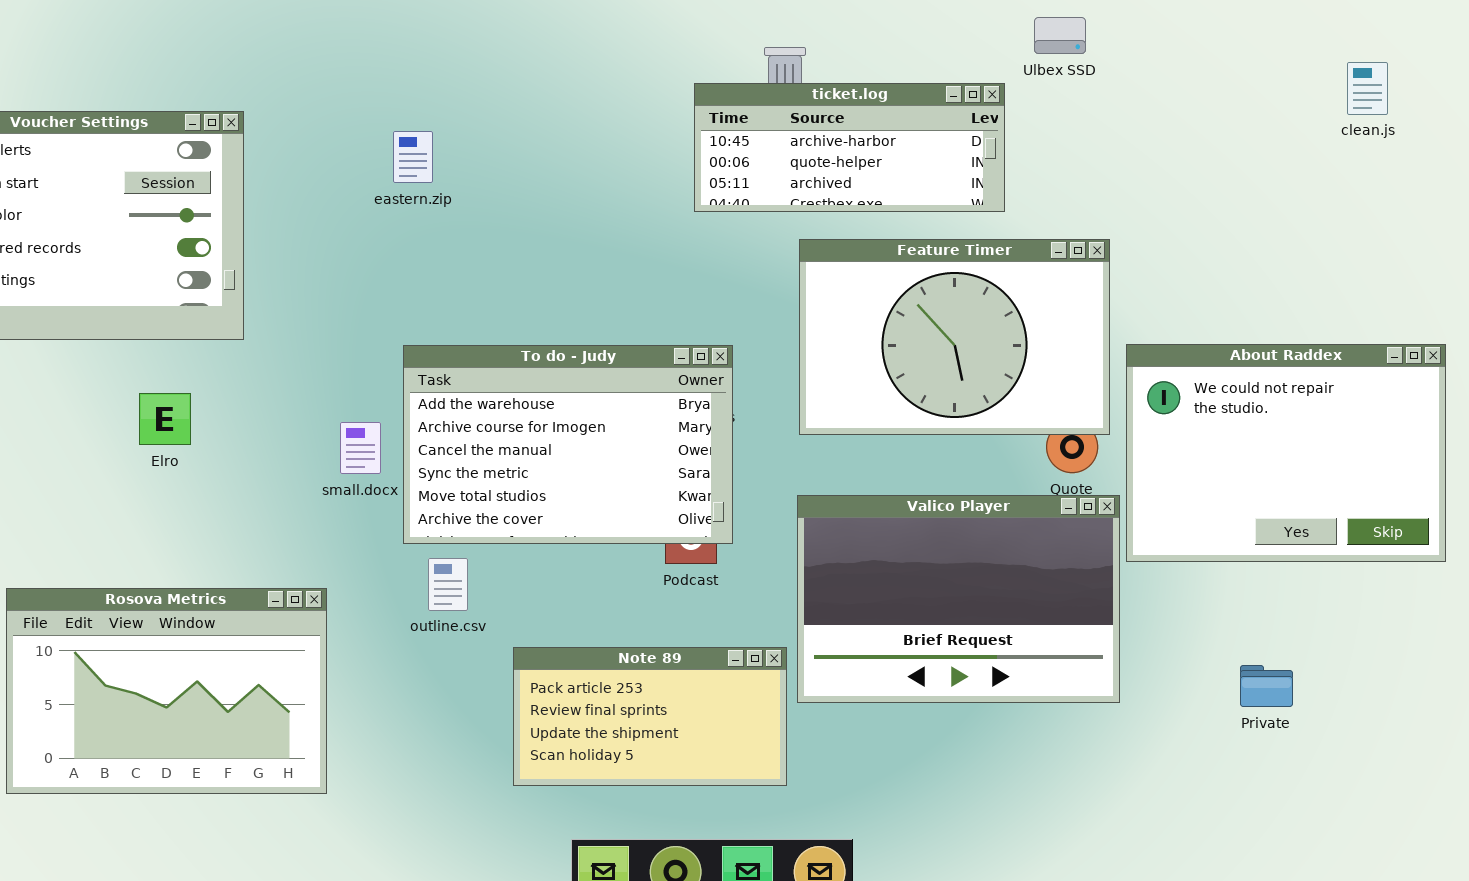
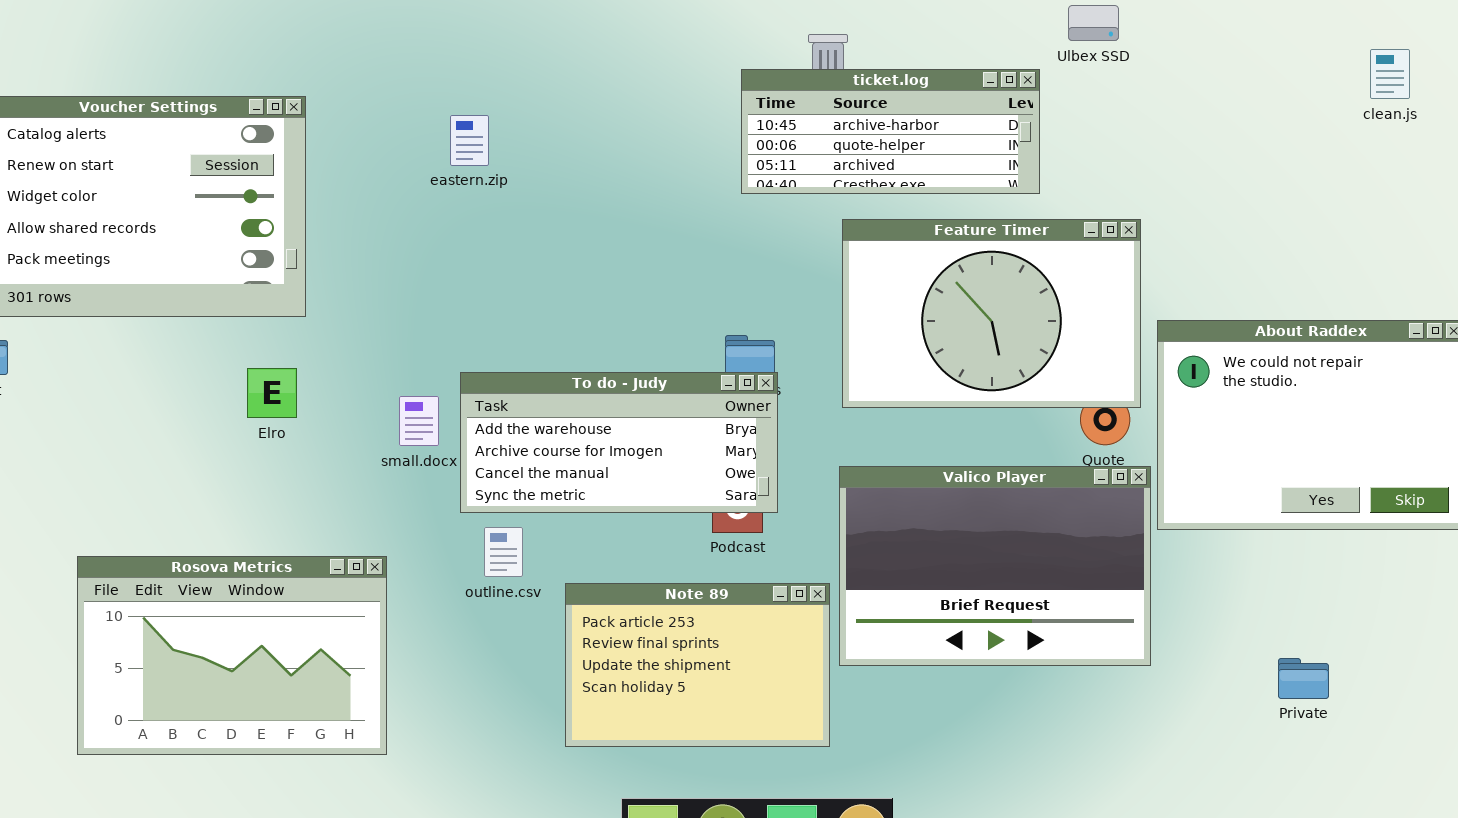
To do - Judy: [403,345,733,544] -> [460,372,778,513], resized
Elro: [139,393,191,445] -> [247,368,297,418], moved
Note 89: [513,647,787,786] -> [565,583,830,747], resized
Private: [1240,665,1293,707] -> [1278,658,1329,699], moved

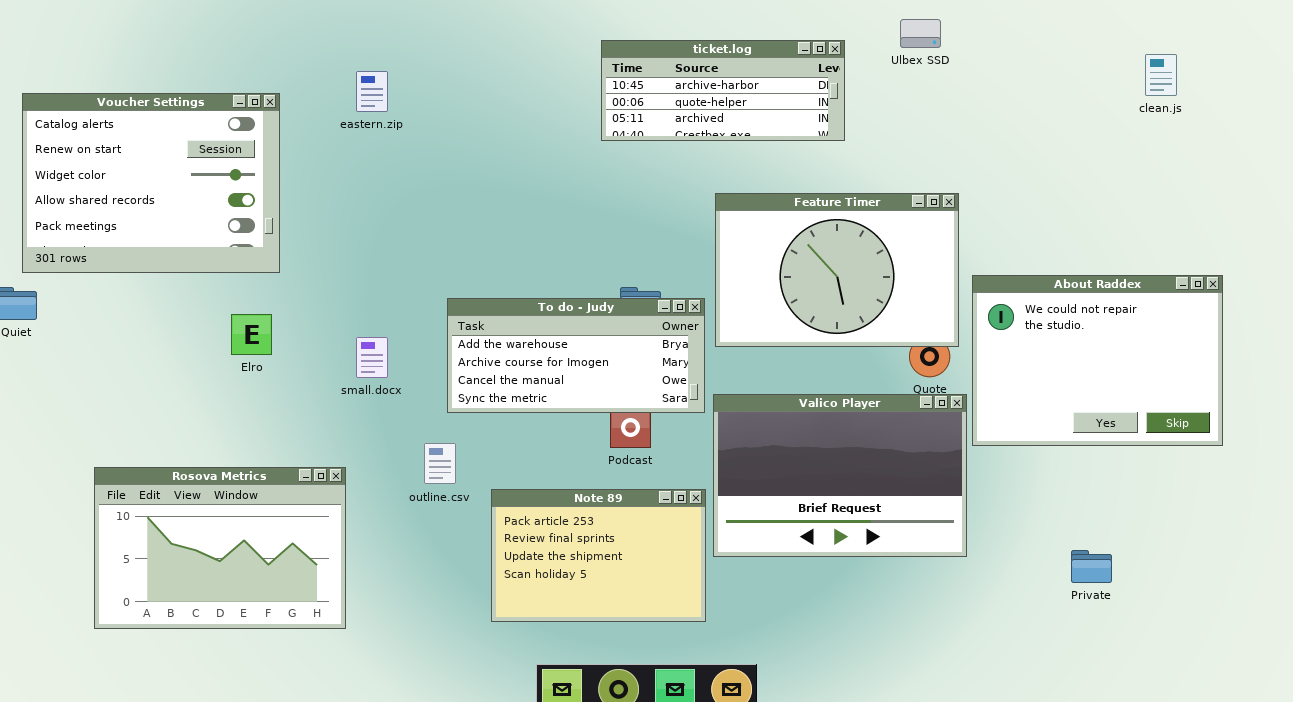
ticket.log: [741,69,1040,194] -> [601,40,845,141], moved
eastern.zip: [450,115,489,166] -> [356,71,388,112], moved
To do - Judy: [460,372,778,513] -> [447,298,705,413], moved

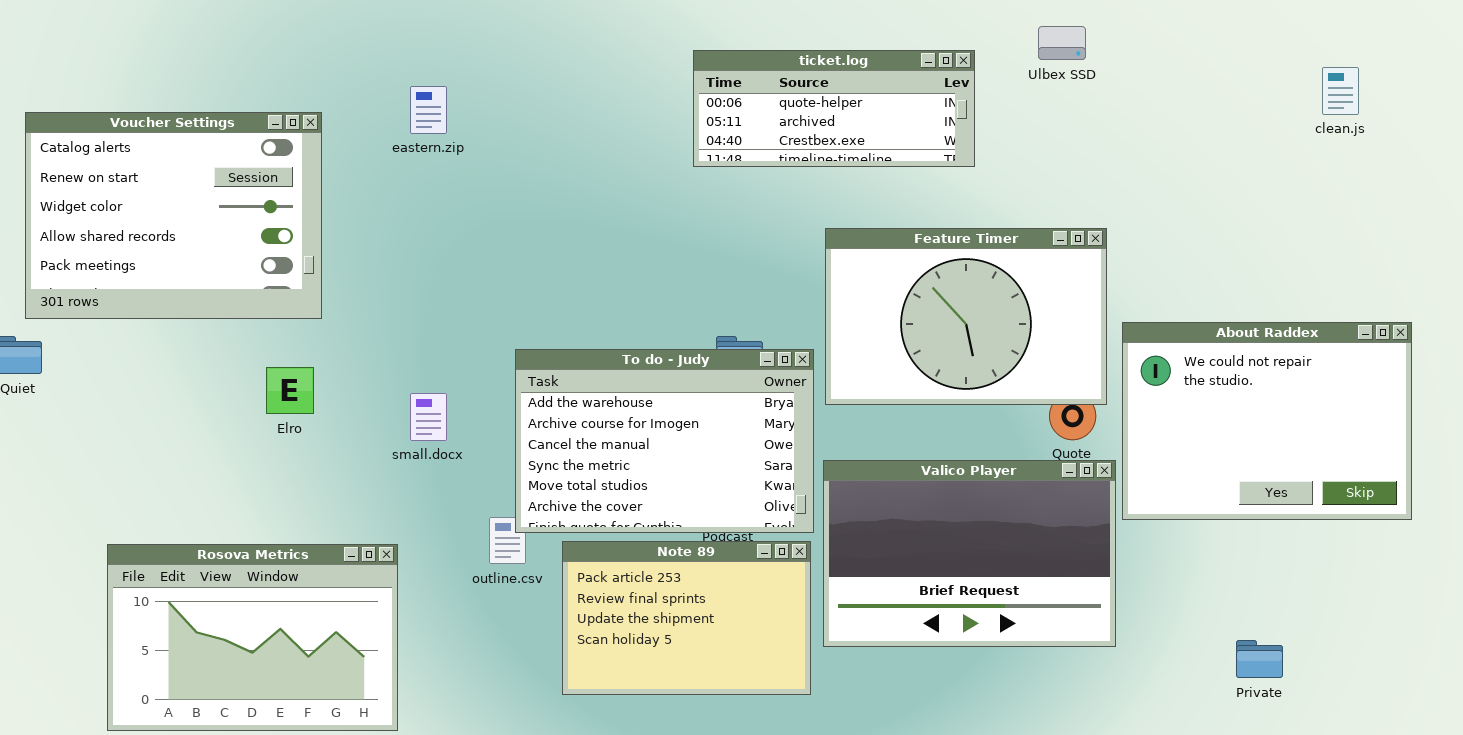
ticket.log: [601,40,845,141] -> [693,50,975,167], scrolled down 1 row
To do - Judy: [447,298,705,413] -> [515,349,814,533], resized
Note 89: [491,489,706,622] -> [562,541,811,695], moved

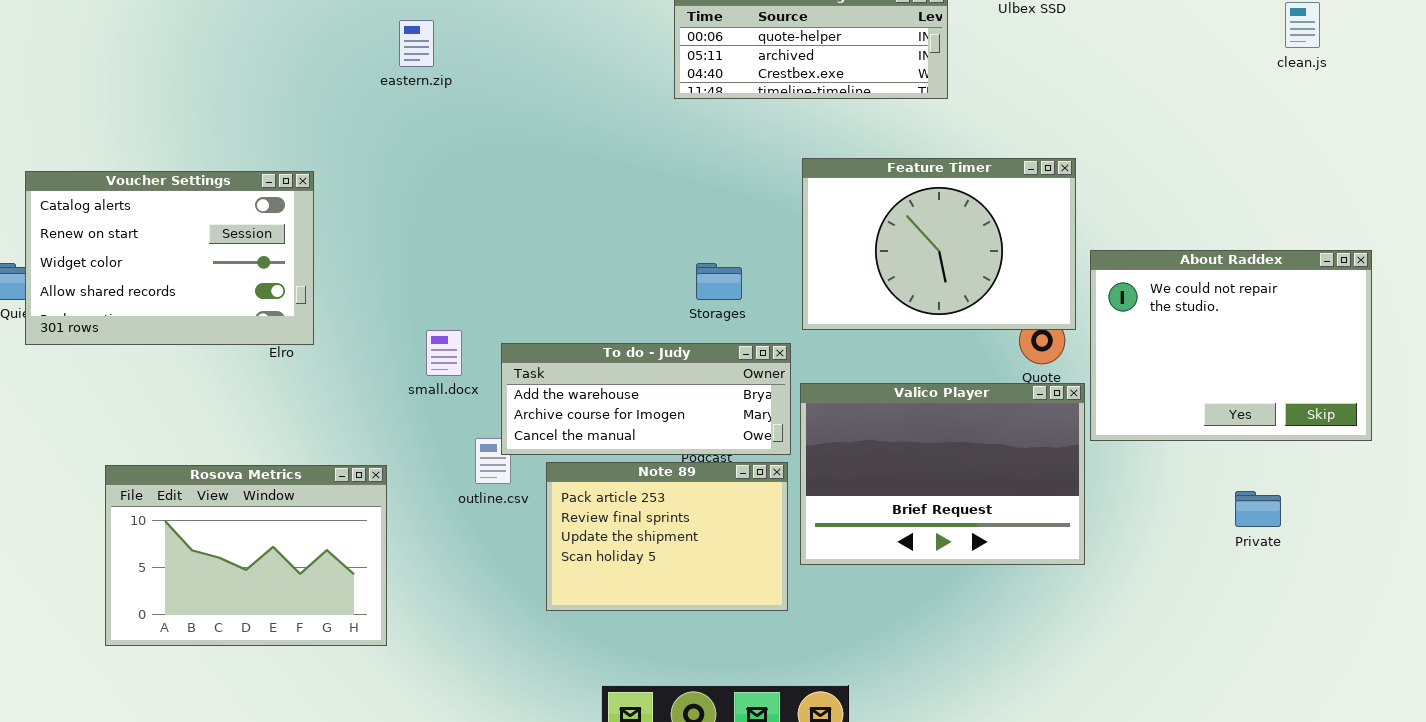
Voucher Settings: [25,112,322,319] -> [25,171,314,345], moved, resized
To do - Judy: [515,349,814,533] -> [501,343,791,455], resized
small.docx: [410,393,447,441] -> [426,330,462,376], moved
Private: [1236,640,1283,678] -> [1235,491,1281,527], moved

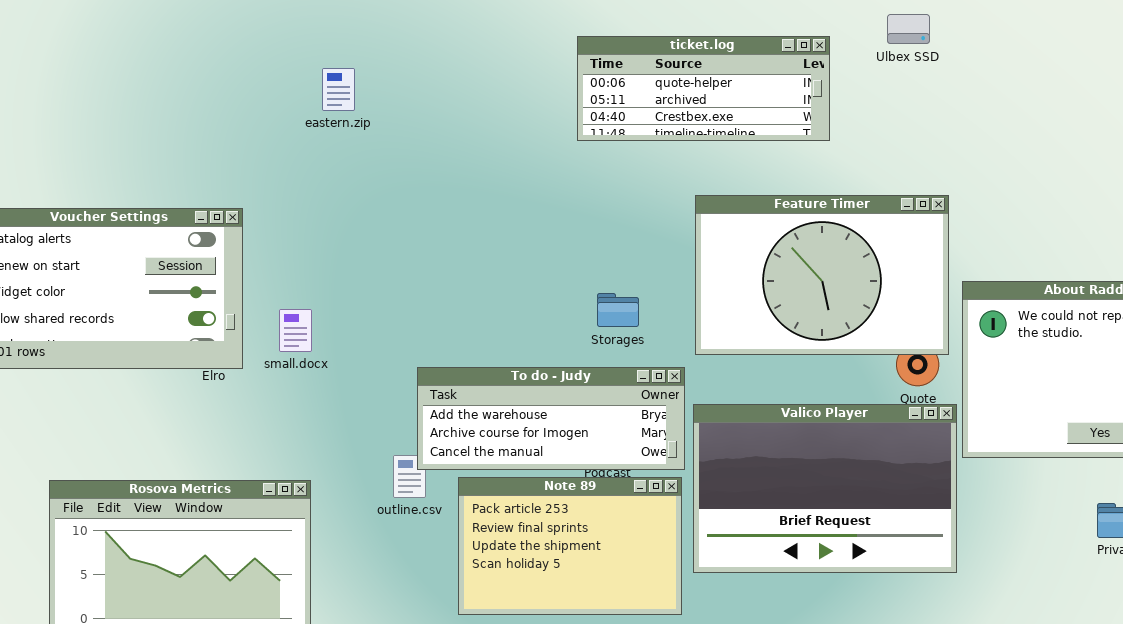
small.docx: [426,330,462,376] -> [279,309,312,352], moved

